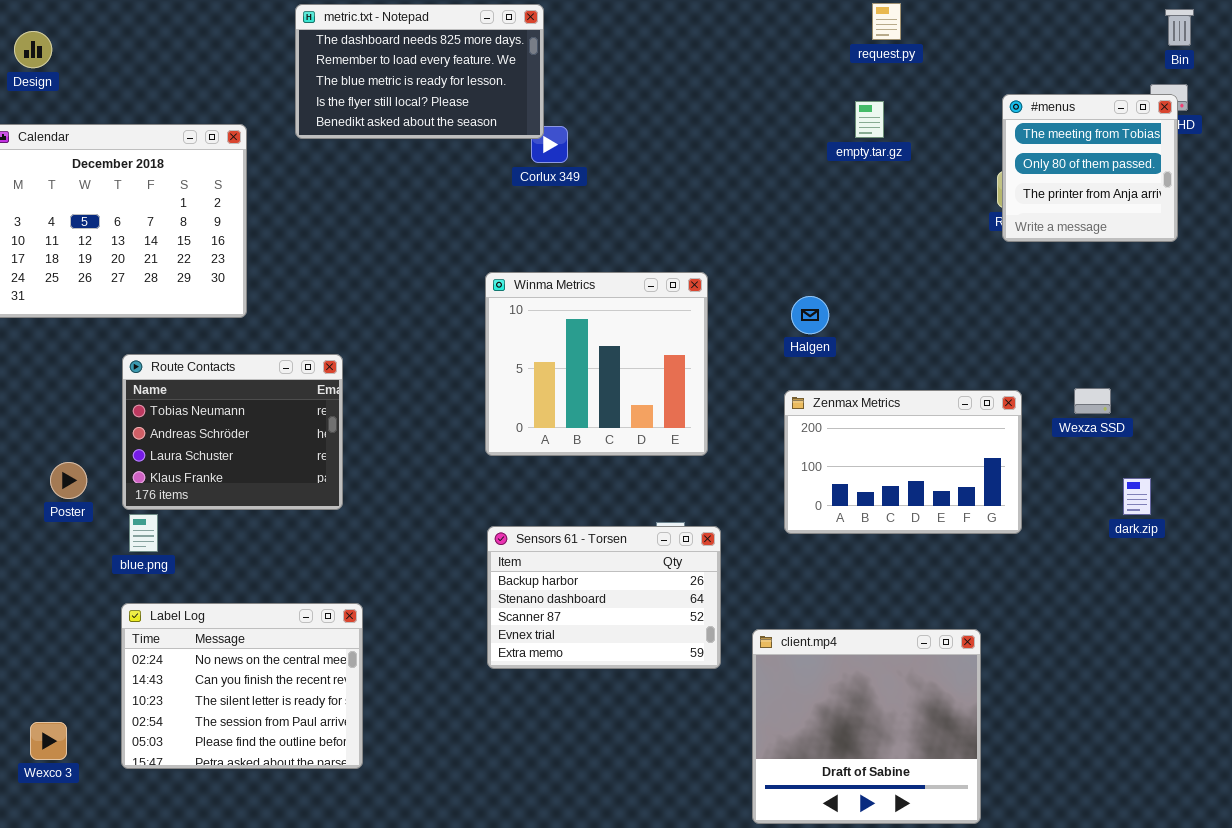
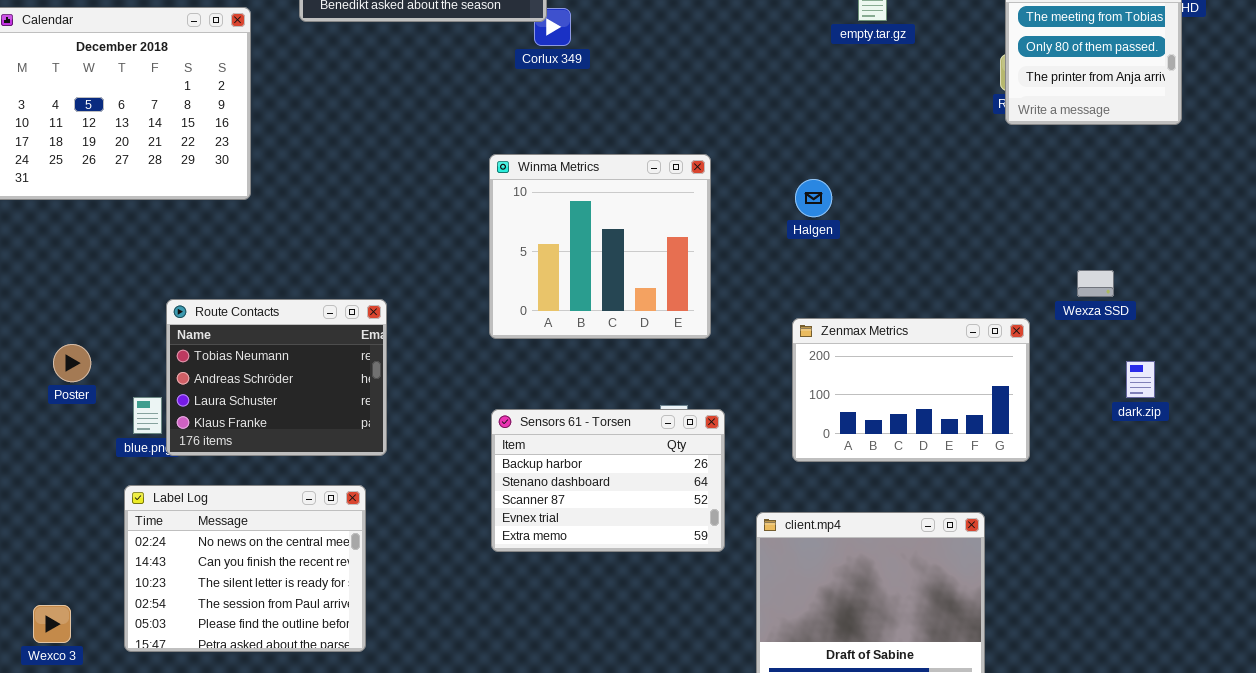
Route Contacts: [122,354,343,510] -> [166,299,387,456], moved
Zenmax Metrics: [784,390,1022,534] -> [792,318,1030,462], moved

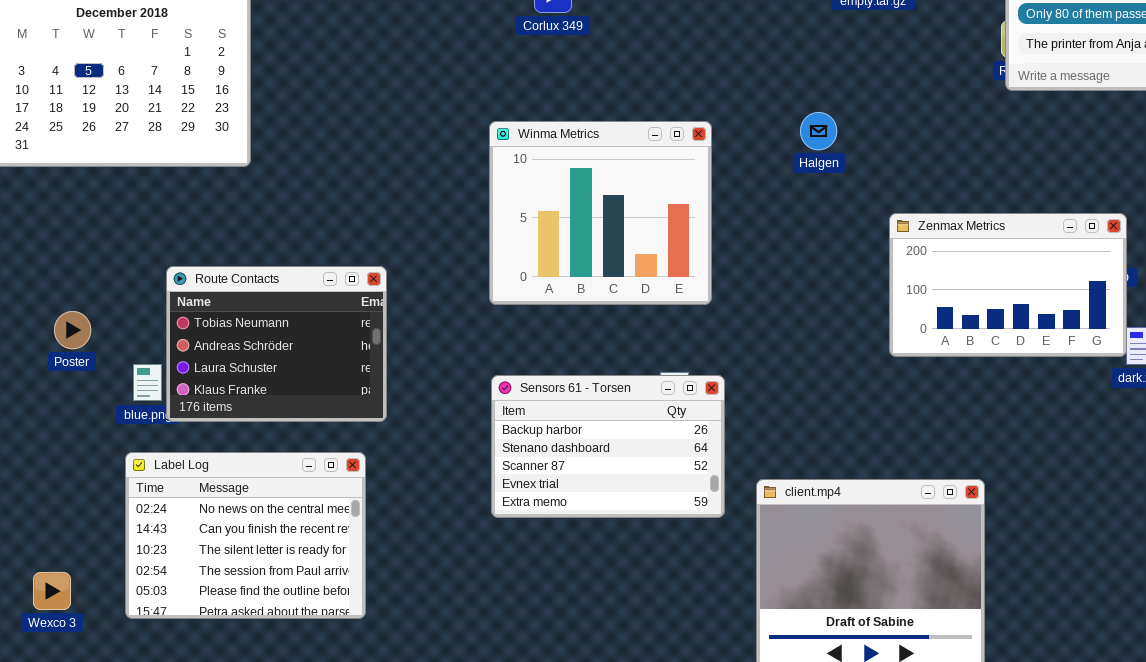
Halgen: [795,179,832,217] -> [800,112,837,150], moved
Zenmax Metrics: [792,318,1030,462] -> [889,213,1127,357], moved

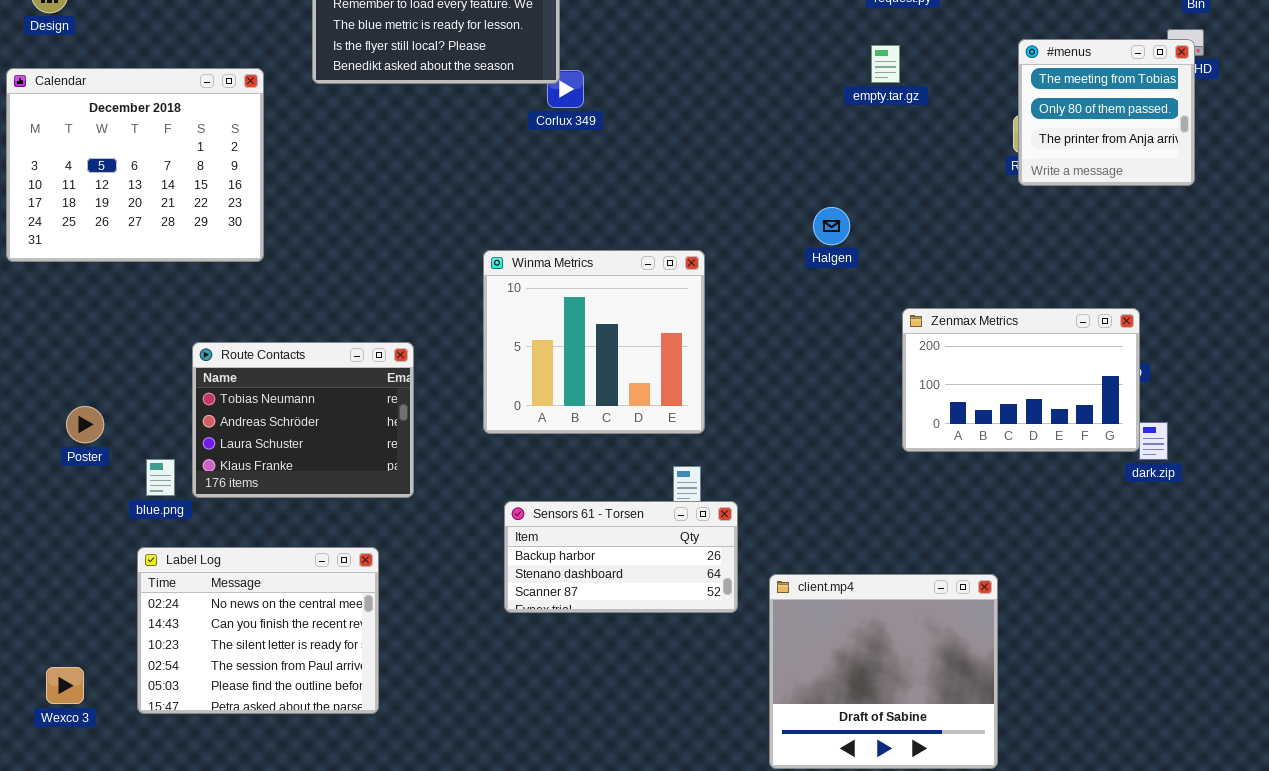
Winma Metrics: [489,121,712,305] -> [483,250,705,434], moved
Route Contacts: [166,266,387,422] -> [192,342,414,498], moved
Sensors 61 - Torsen: [491,375,725,518] -> [504,501,738,613], resized

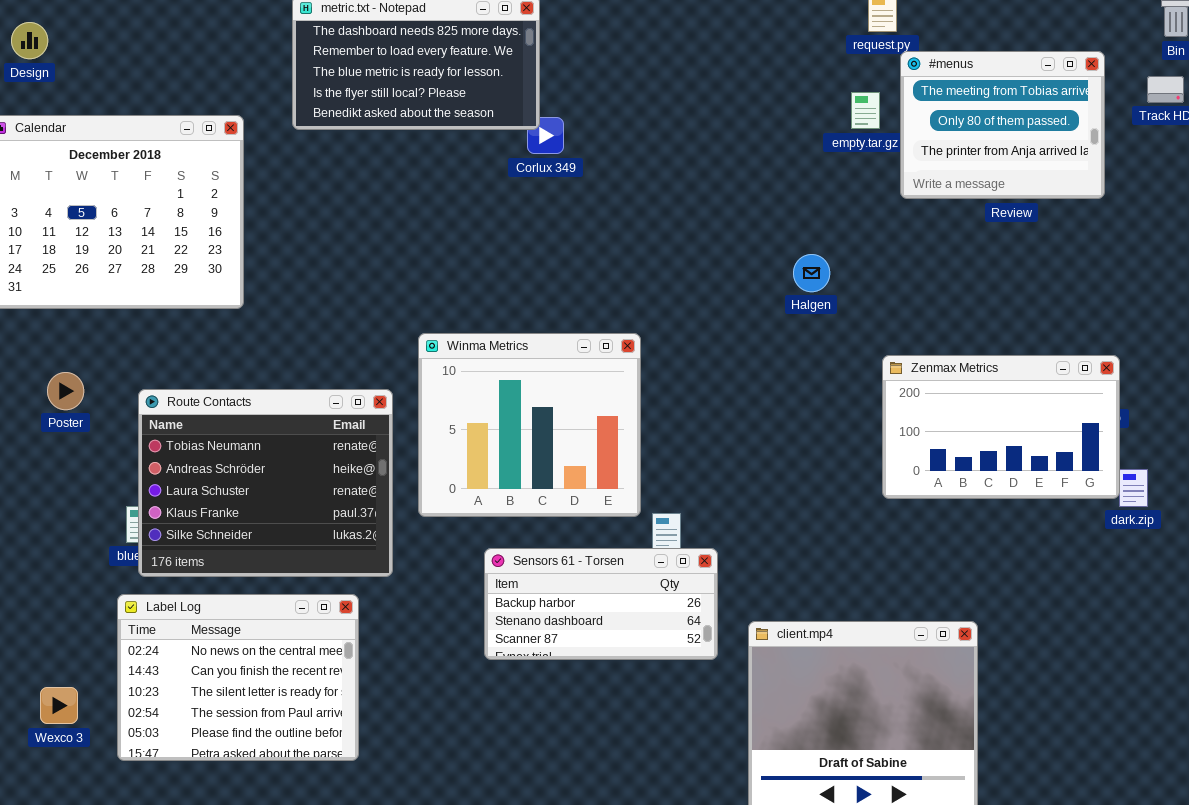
#menus: [1018,39,1195,186] -> [900,51,1105,199], moved, resized
Winma Metrics: [483,250,705,434] -> [418,333,641,517], moved
Route Contacts: [192,342,414,498] -> [138,389,393,577], resized
Poster: [66,406,104,443] -> [47,372,84,410], moved
Wexco 3: [46,667,84,704] -> [40,687,78,724], moved

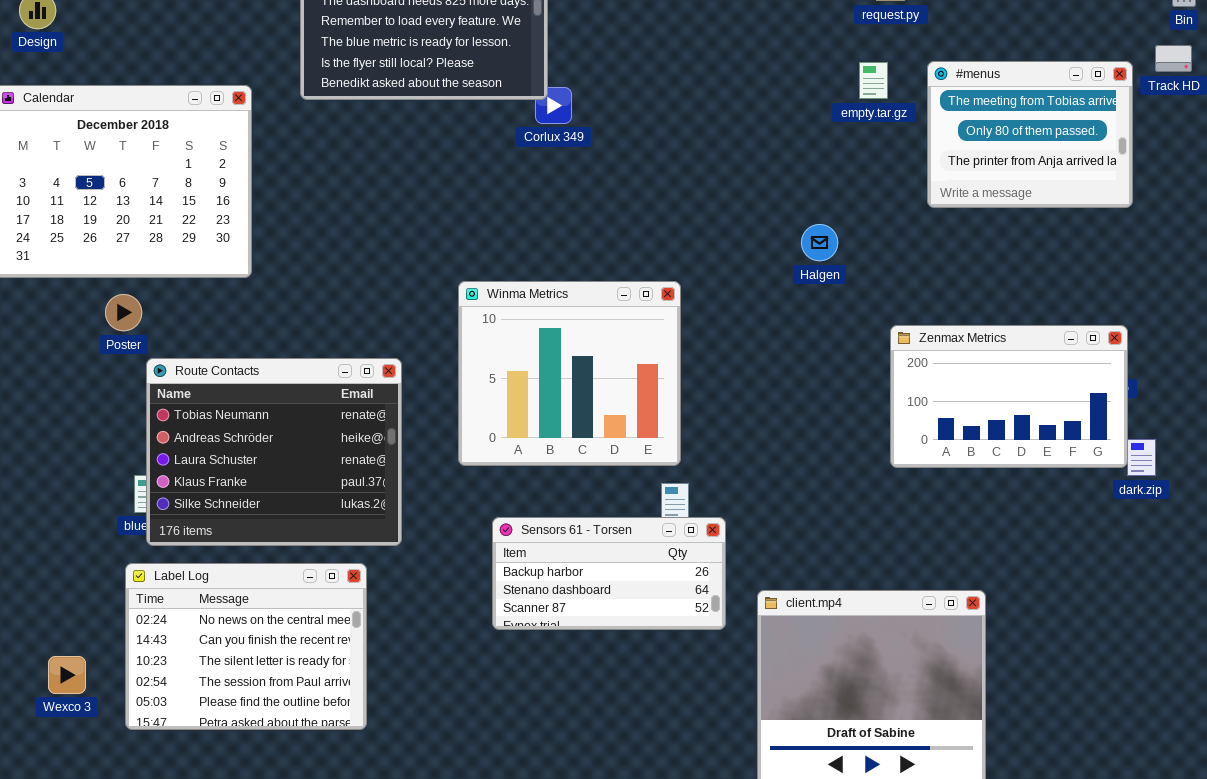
#menus: [900,51,1105,199] -> [927,61,1133,208], moved
Winma Metrics: [418,333,641,517] -> [458,281,681,466], moved
Poster: [47,372,84,410] -> [105,294,142,331], moved

